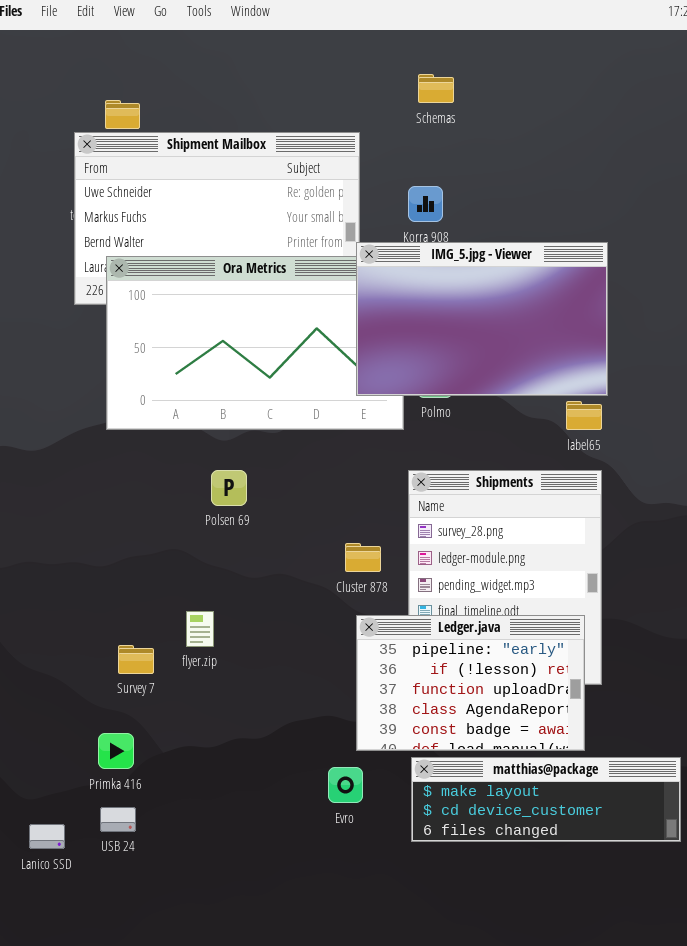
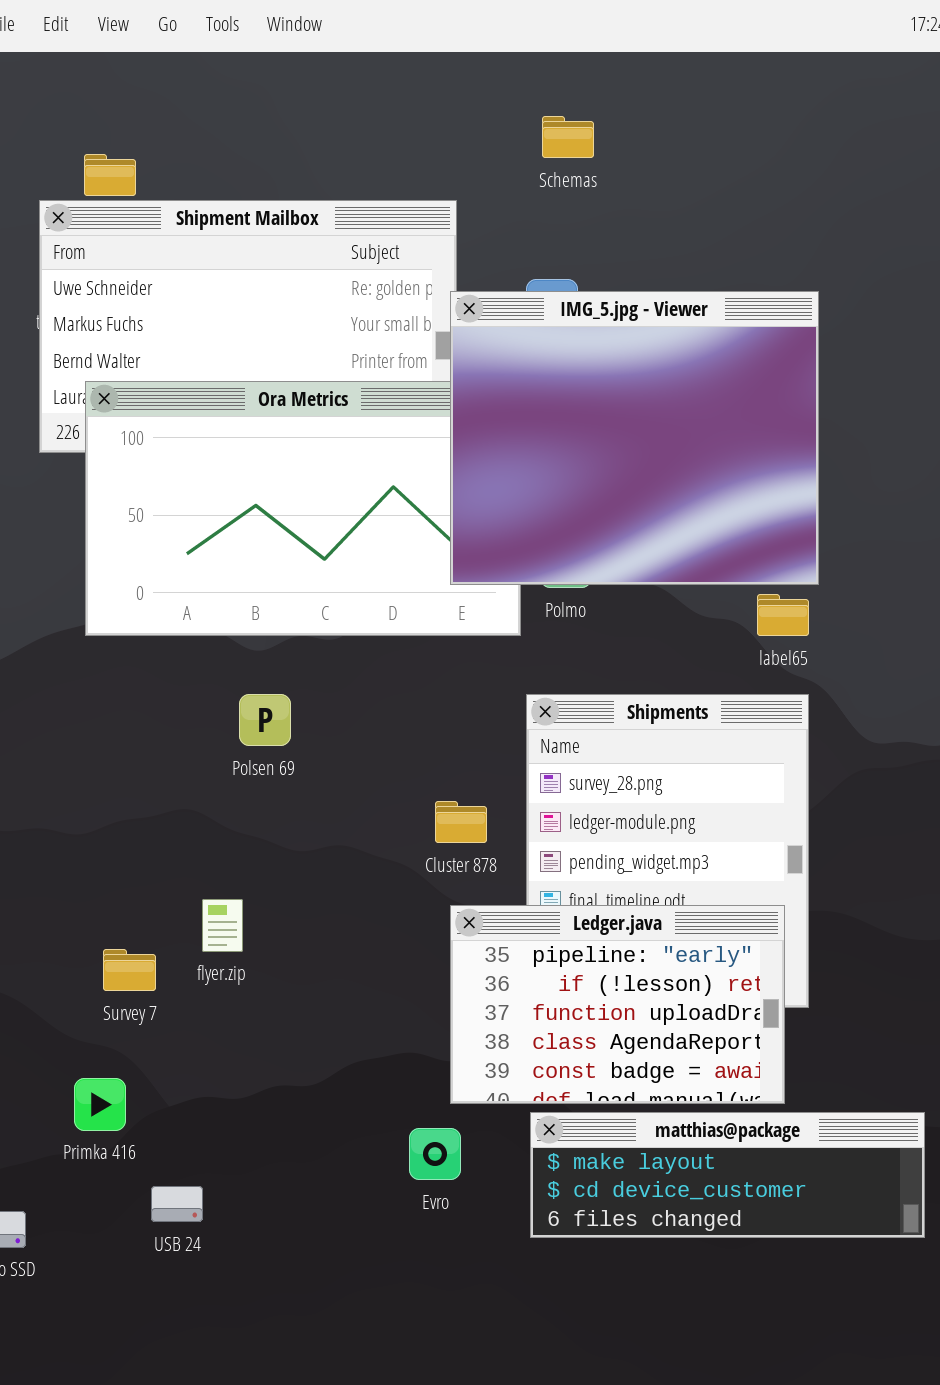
IMG_5.jpg - Viewer: [356,242,608,396] -> [450,291,819,585], resized
USB 24: [100,807,136,832] -> [151,1186,203,1222], moved

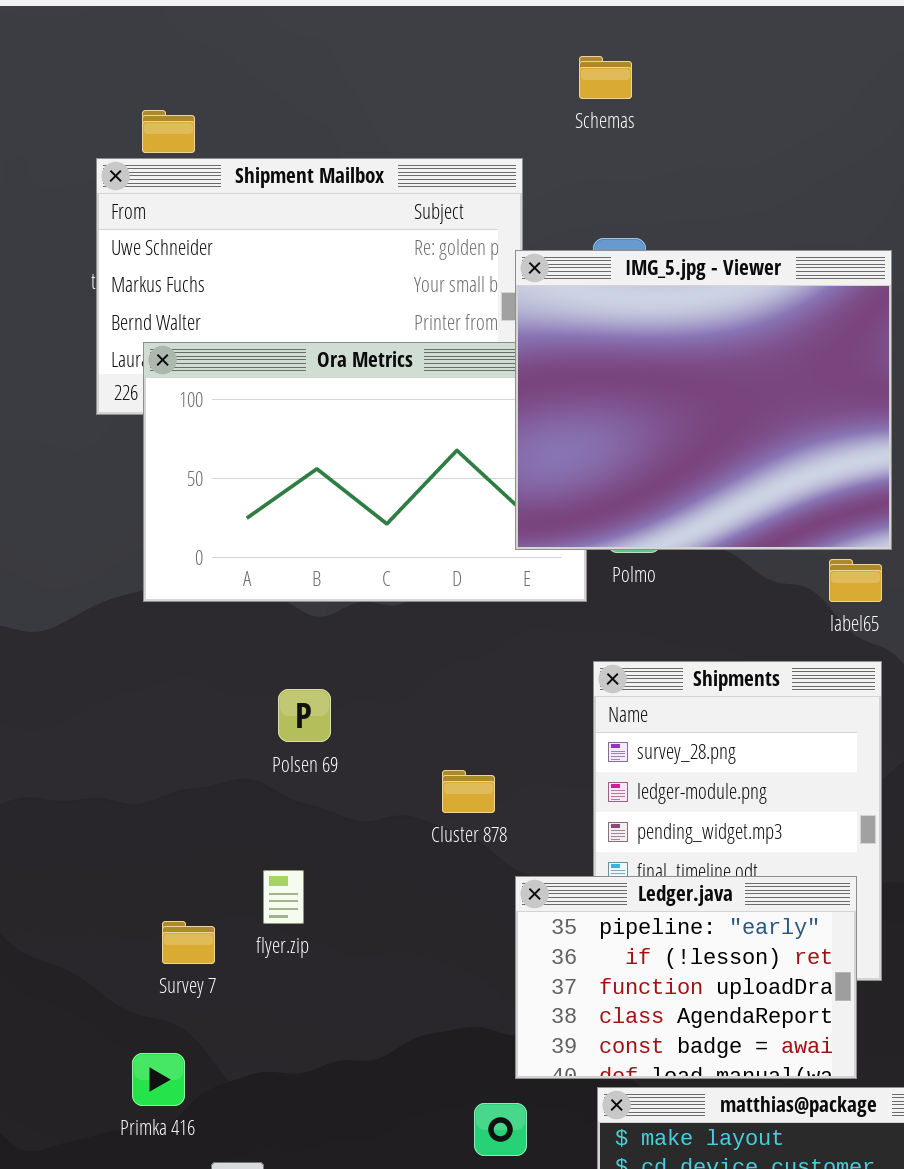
Schemas: [542,116,594,158] -> [579,56,632,99], moved
Polsen 69: [239,694,291,746] -> [278,689,331,742], moved
Cluster 878: [435,801,487,843] -> [442,770,495,813], moved

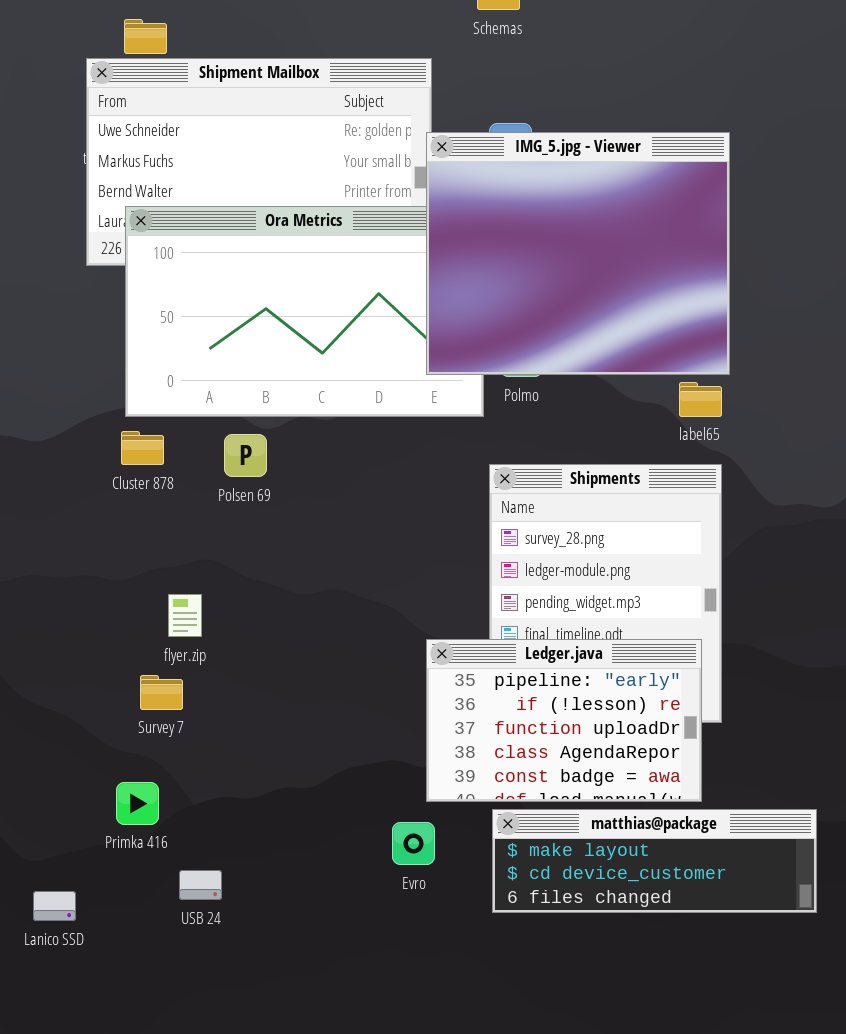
Polsen 69: [278,689,331,742] -> [224,434,267,477], moved
Cluster 878: [442,770,495,813] -> [121,431,164,465], moved
flyer.zip: [263,870,304,924] -> [168,594,202,637], moved

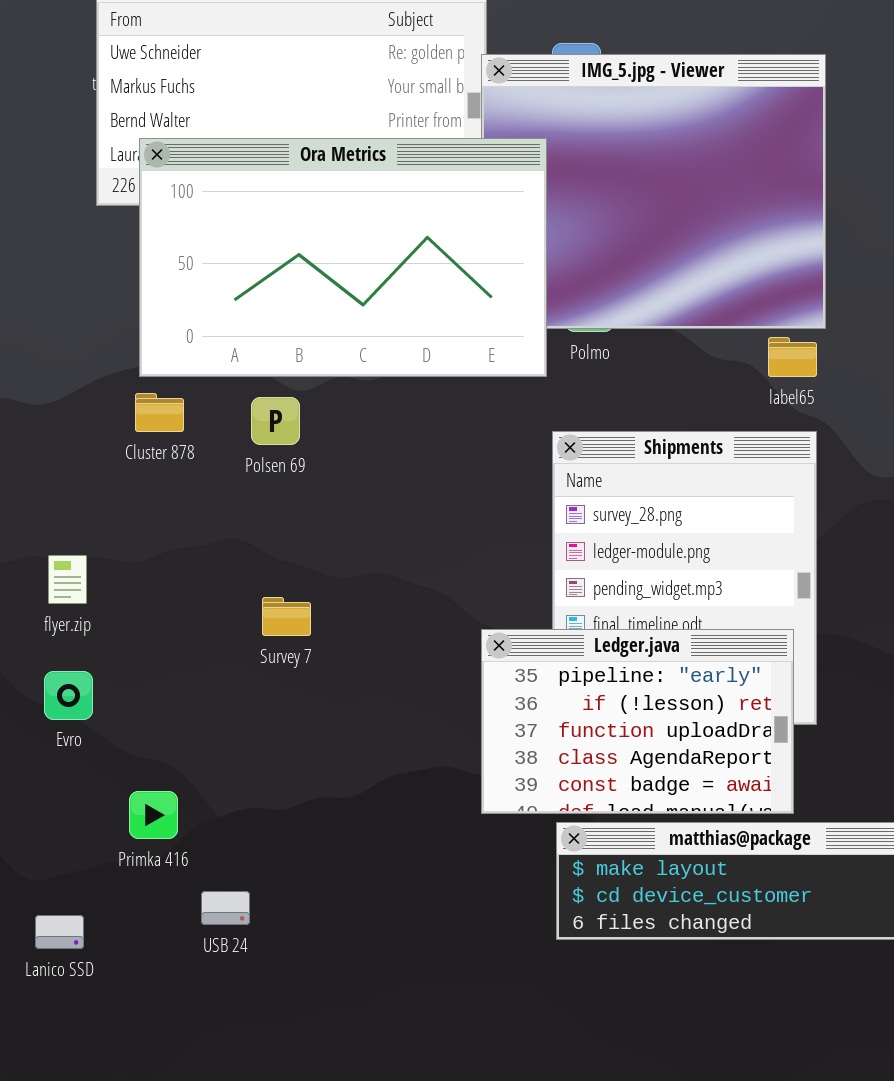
Ora Metrics: [125,206,484,417] -> [139,138,547,377], raised
flyer.zip: [168,594,202,637] -> [48,555,87,604], moved
Survey 7: [140,675,183,710] -> [262,597,311,636], moved
Evro: [392,822,435,865] -> [44,671,93,720], moved

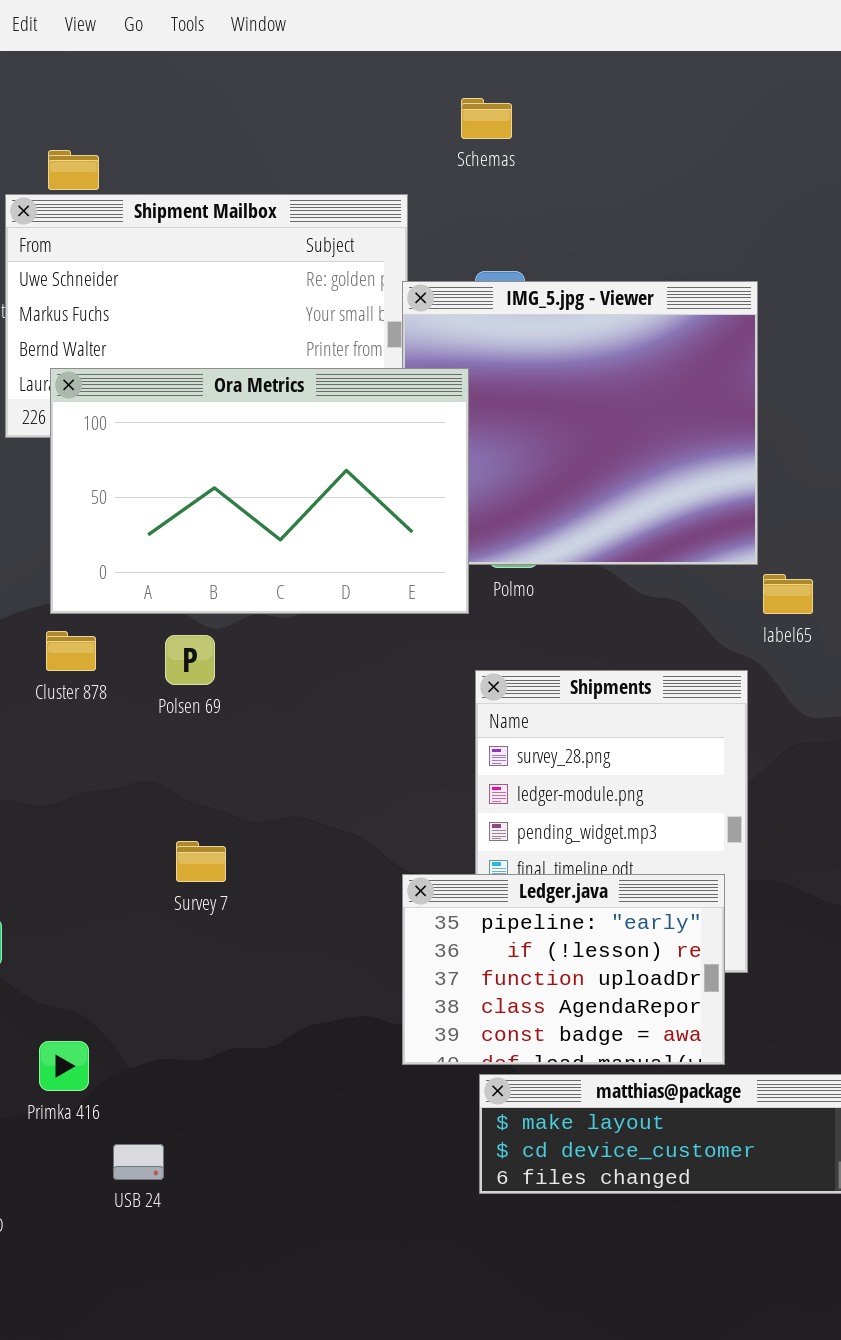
label65: [768,337,817,377] -> [763,574,813,614], moved

